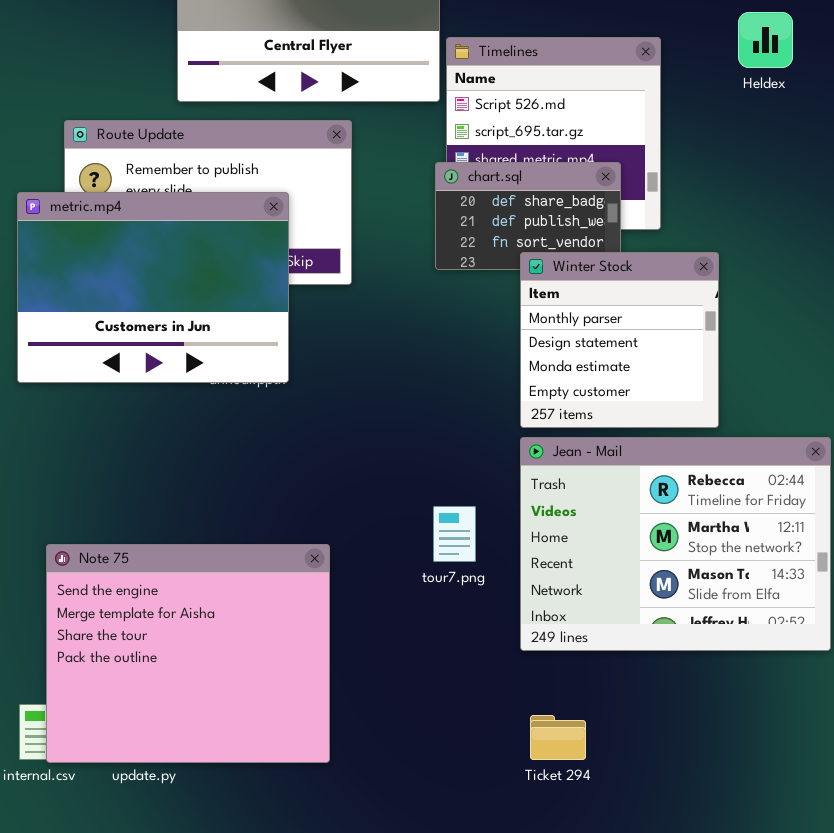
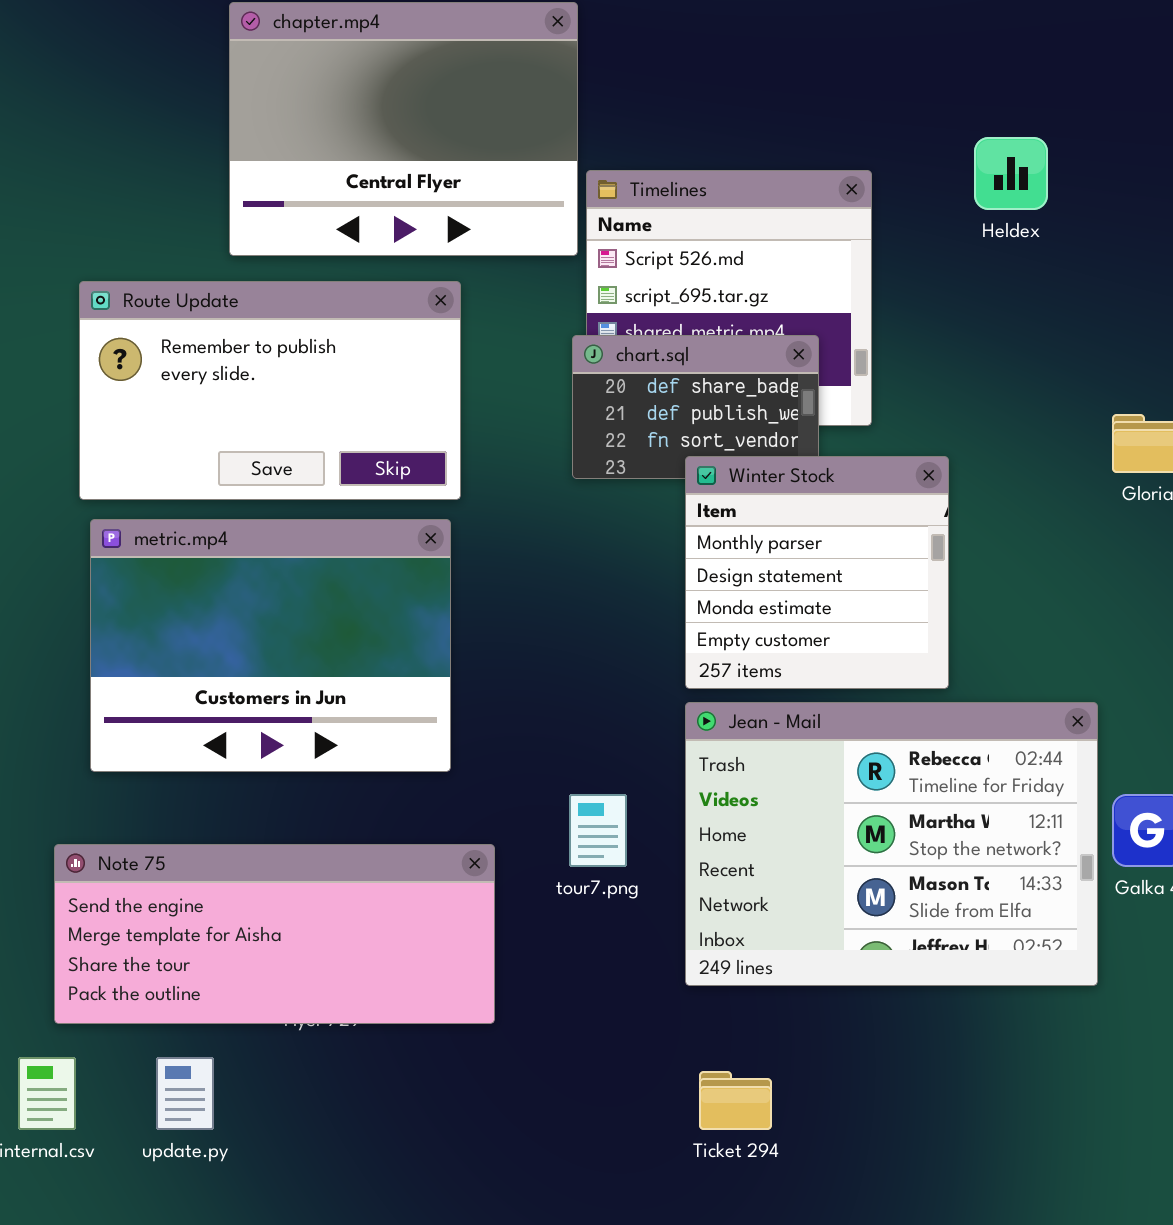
metric.mp4: [17,192,289,383] -> [90,519,451,772], moved
Note 75: [46,544,330,763] -> [54,844,495,1024], resized

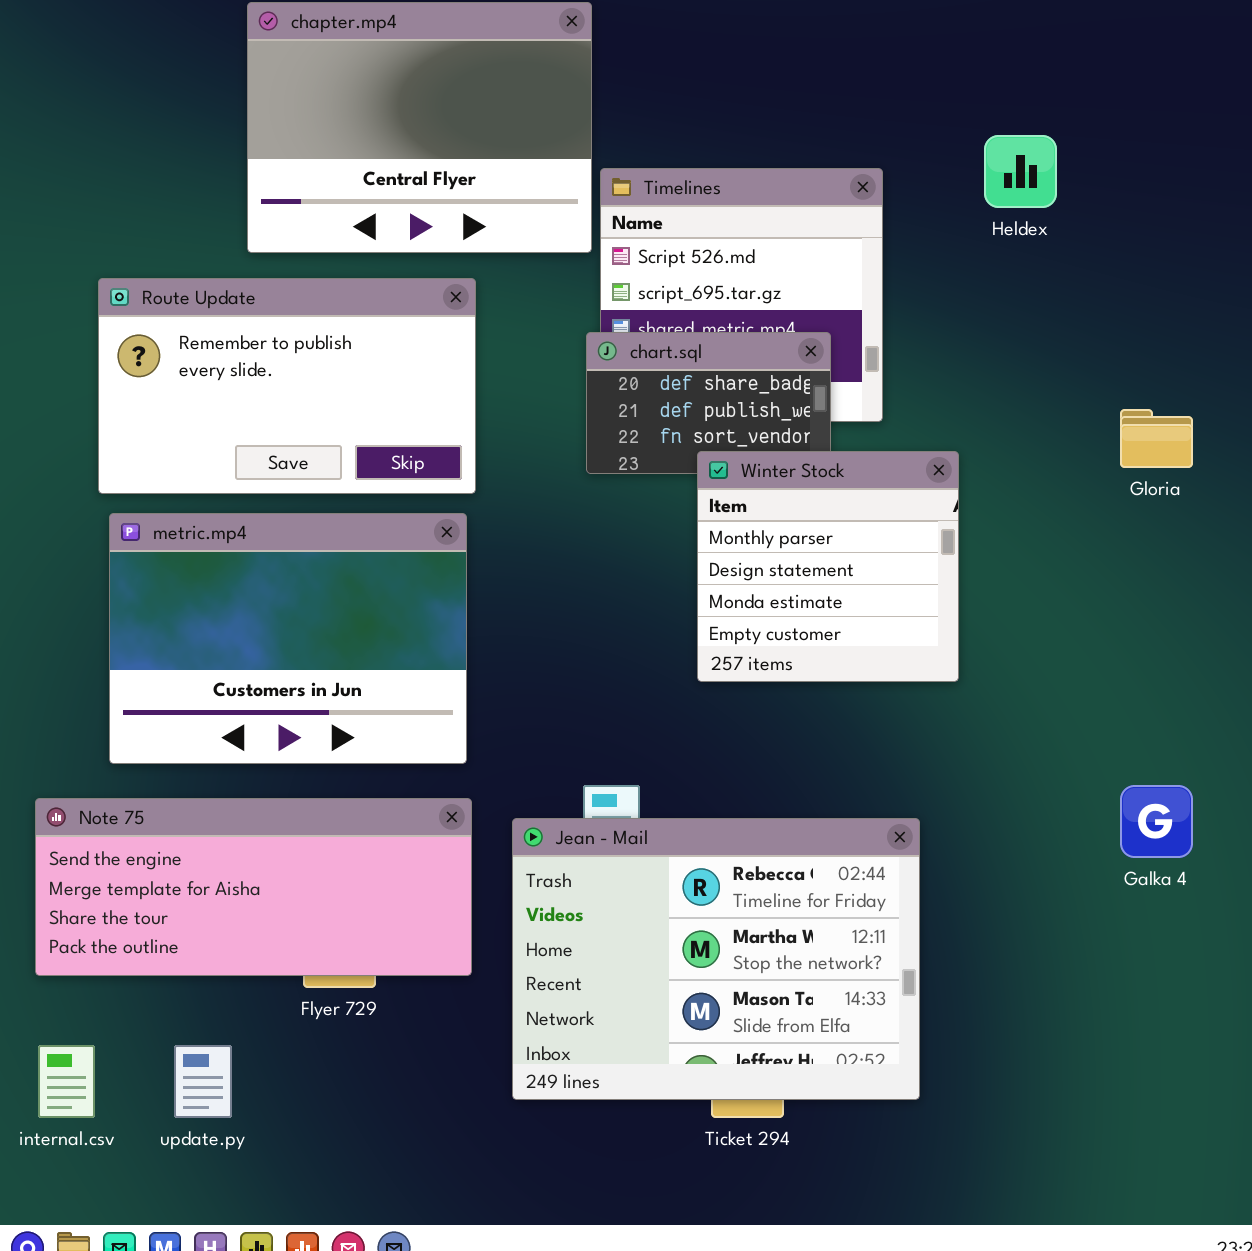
Jean - Mail: [685,702,1098,986] -> [512,818,920,1100], moved
Note 75: [54,844,495,1024] -> [35,798,472,976], moved

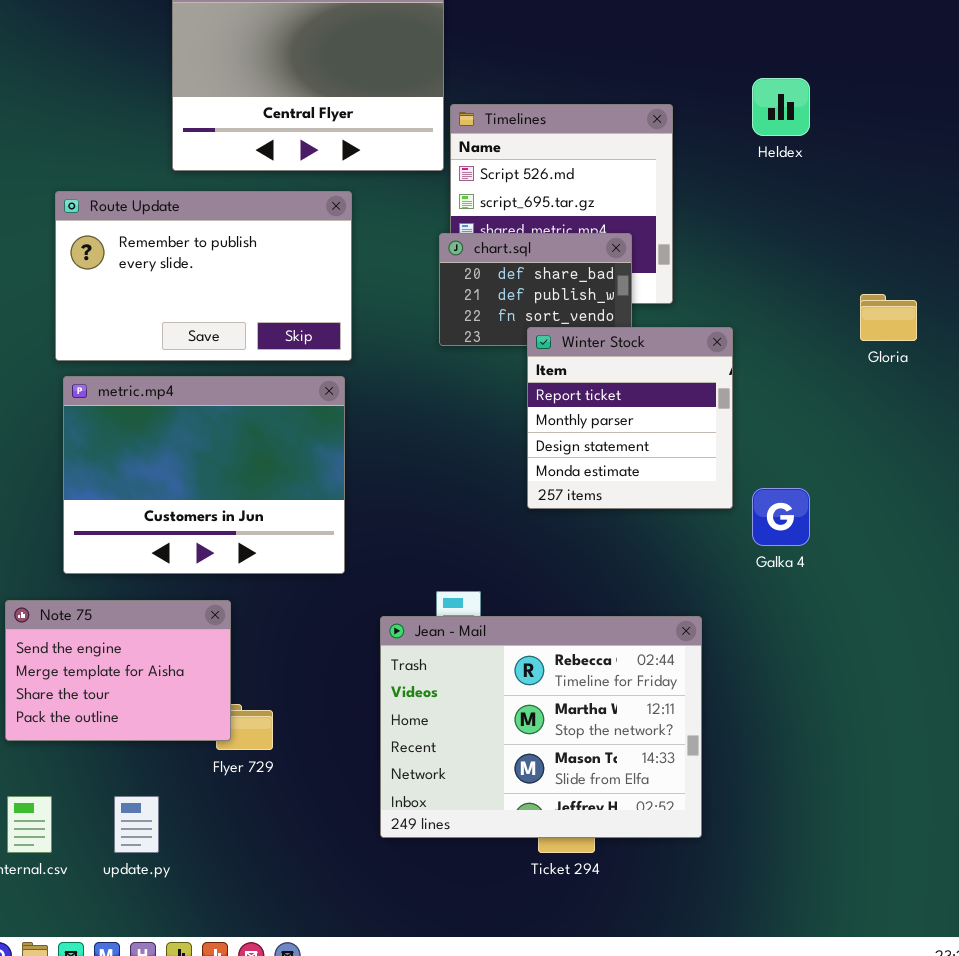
Winter Stock: [697,451,959,682] -> [527,327,733,509], scrolled up 1 row
Galka 4: [1120,785,1193,858] -> [752,488,810,546], moved
Note 75: [35,798,472,976] -> [5,600,231,741], resized

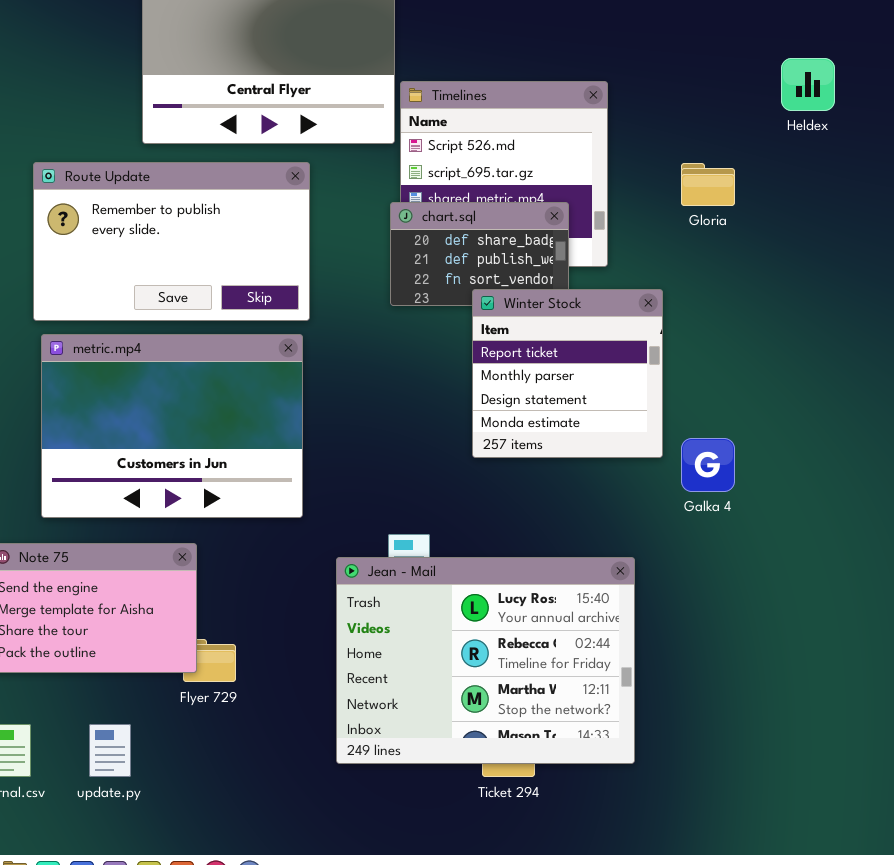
Heldex: [752,78,810,136] -> [781,58,835,111], moved
Gloria: [860,294,917,341] -> [681,163,735,206], moved
Jean - Mail: [380,616,702,838] -> [336,557,635,764], scrolled up 1 row

